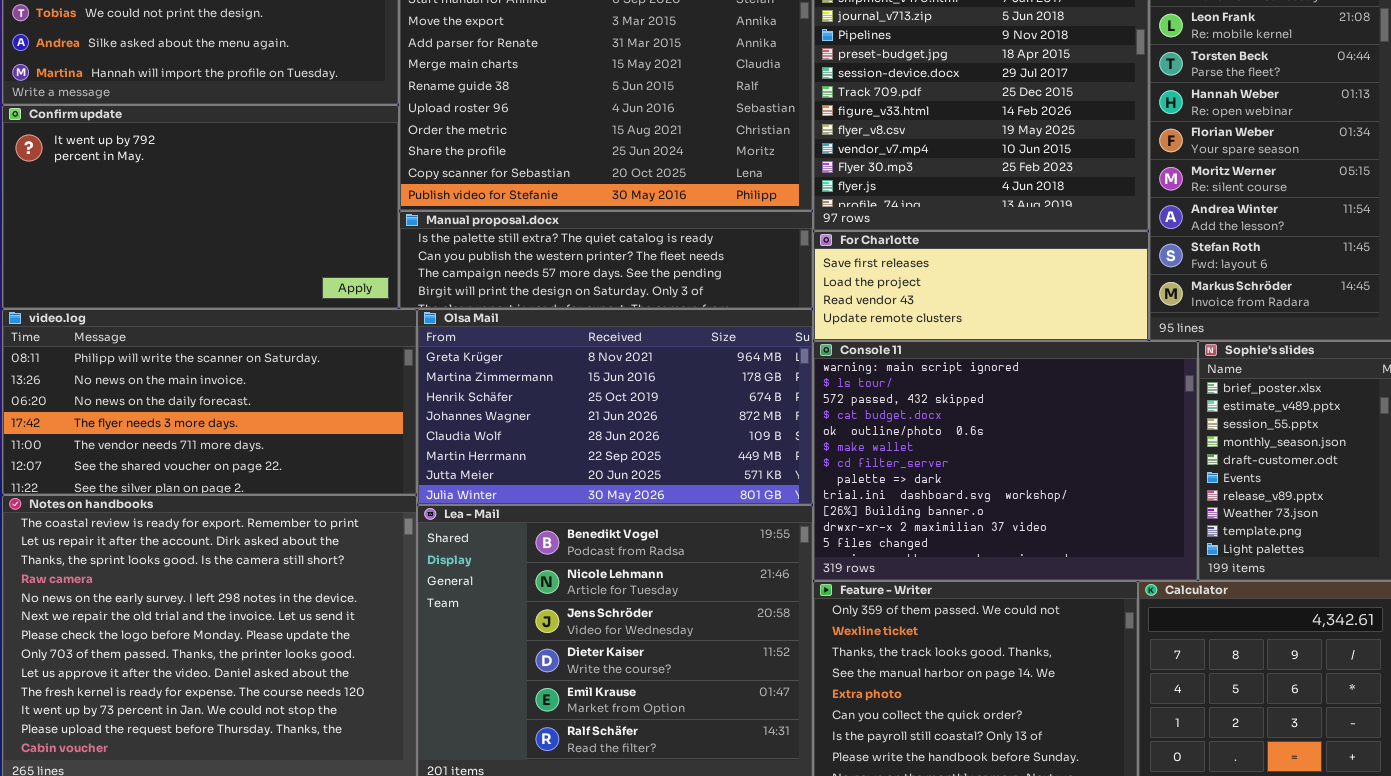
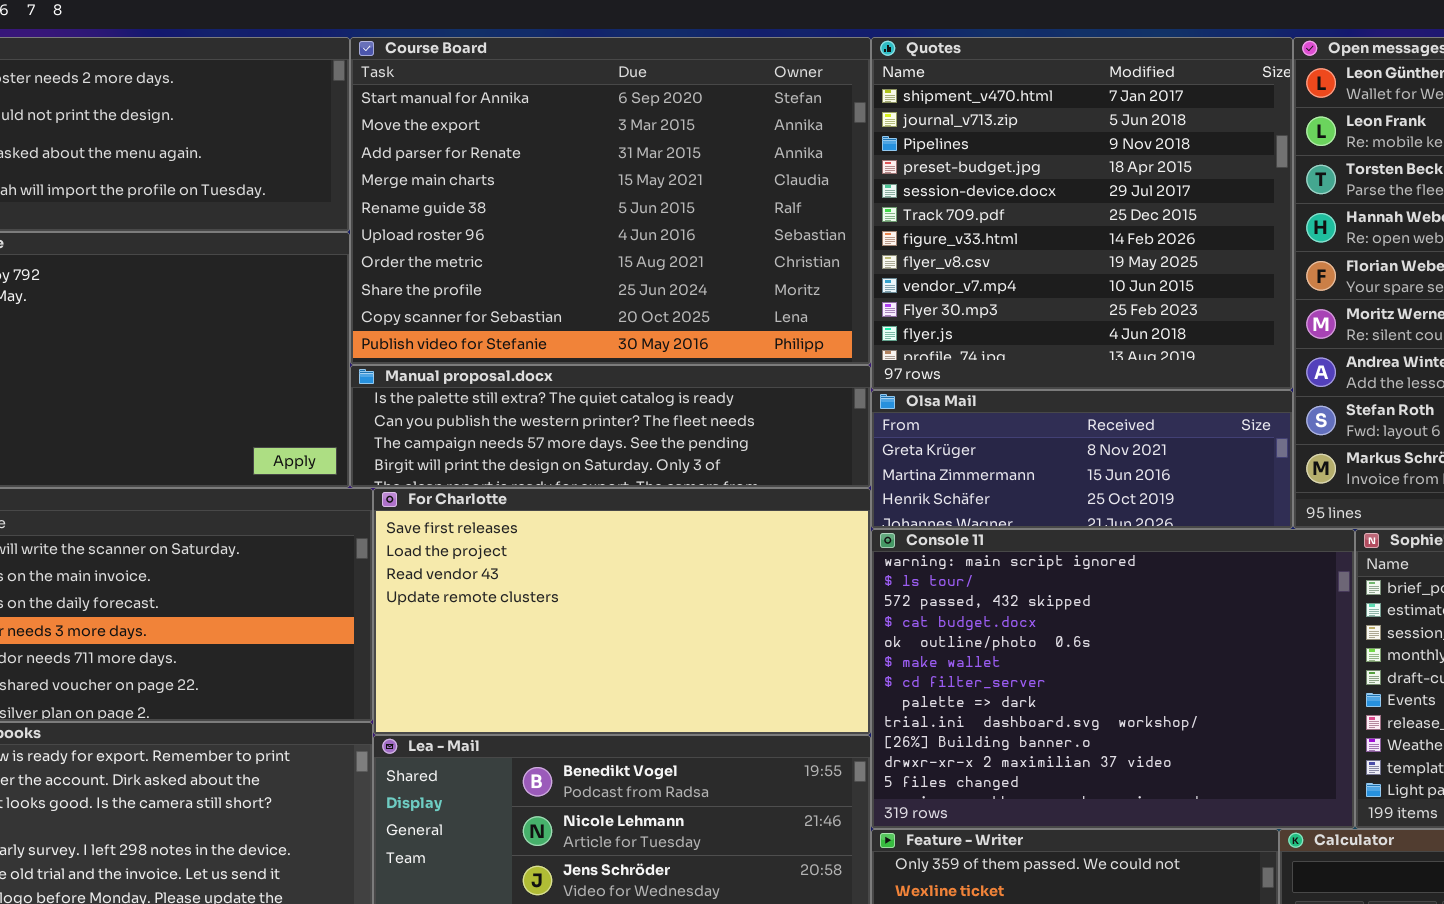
For Charlotte: [813,231,1149,341] -> [373,488,871,735], moved, resized
Olsa Mail: [417,309,813,505] -> [871,390,1293,529], moved, resized

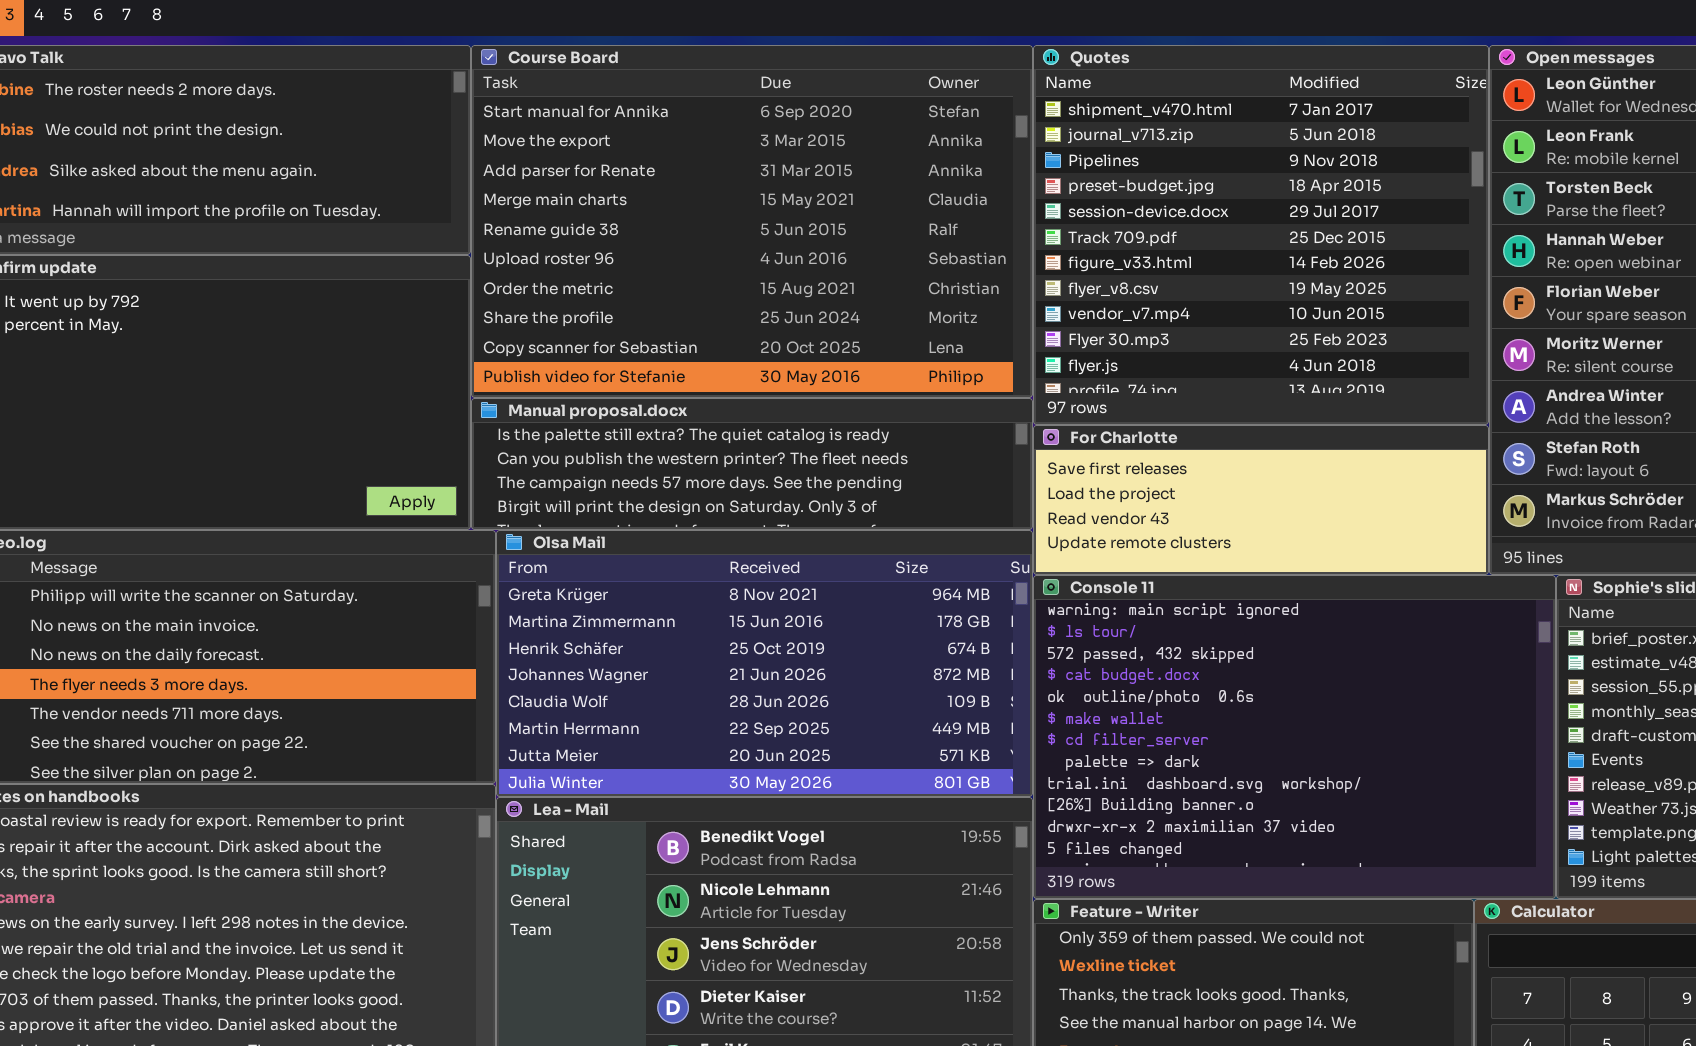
Olsa Mail: [871,390,1293,529] -> [496,530,1033,797], moved, resized
For Charlotte: [373,488,871,735] -> [1033,425,1489,575], moved, resized

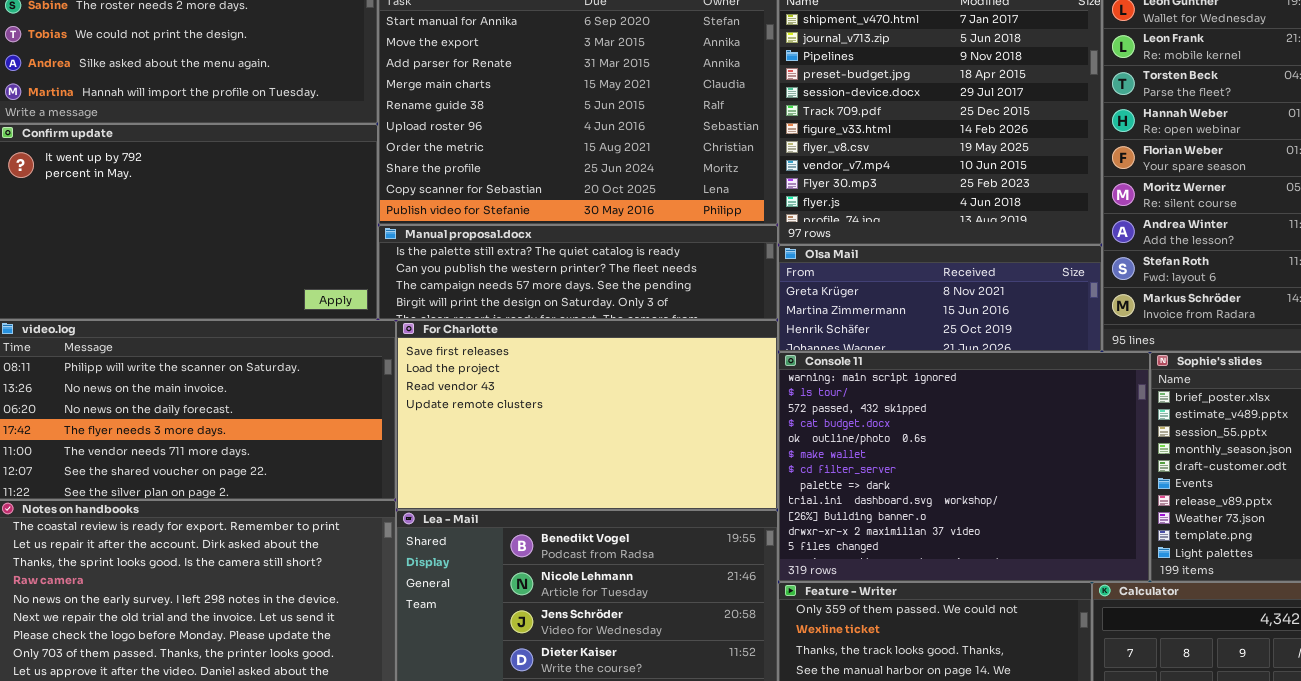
For Charlotte: [1033,425,1489,575] -> [396,320,778,510], moved, resized
Olsa Mail: [496,530,1033,797] -> [778,245,1102,352], moved, resized

